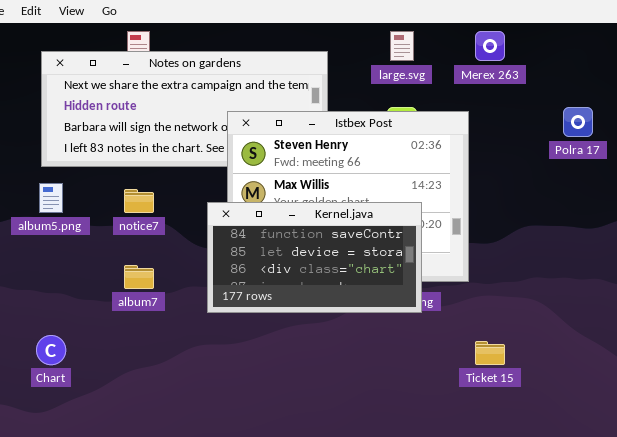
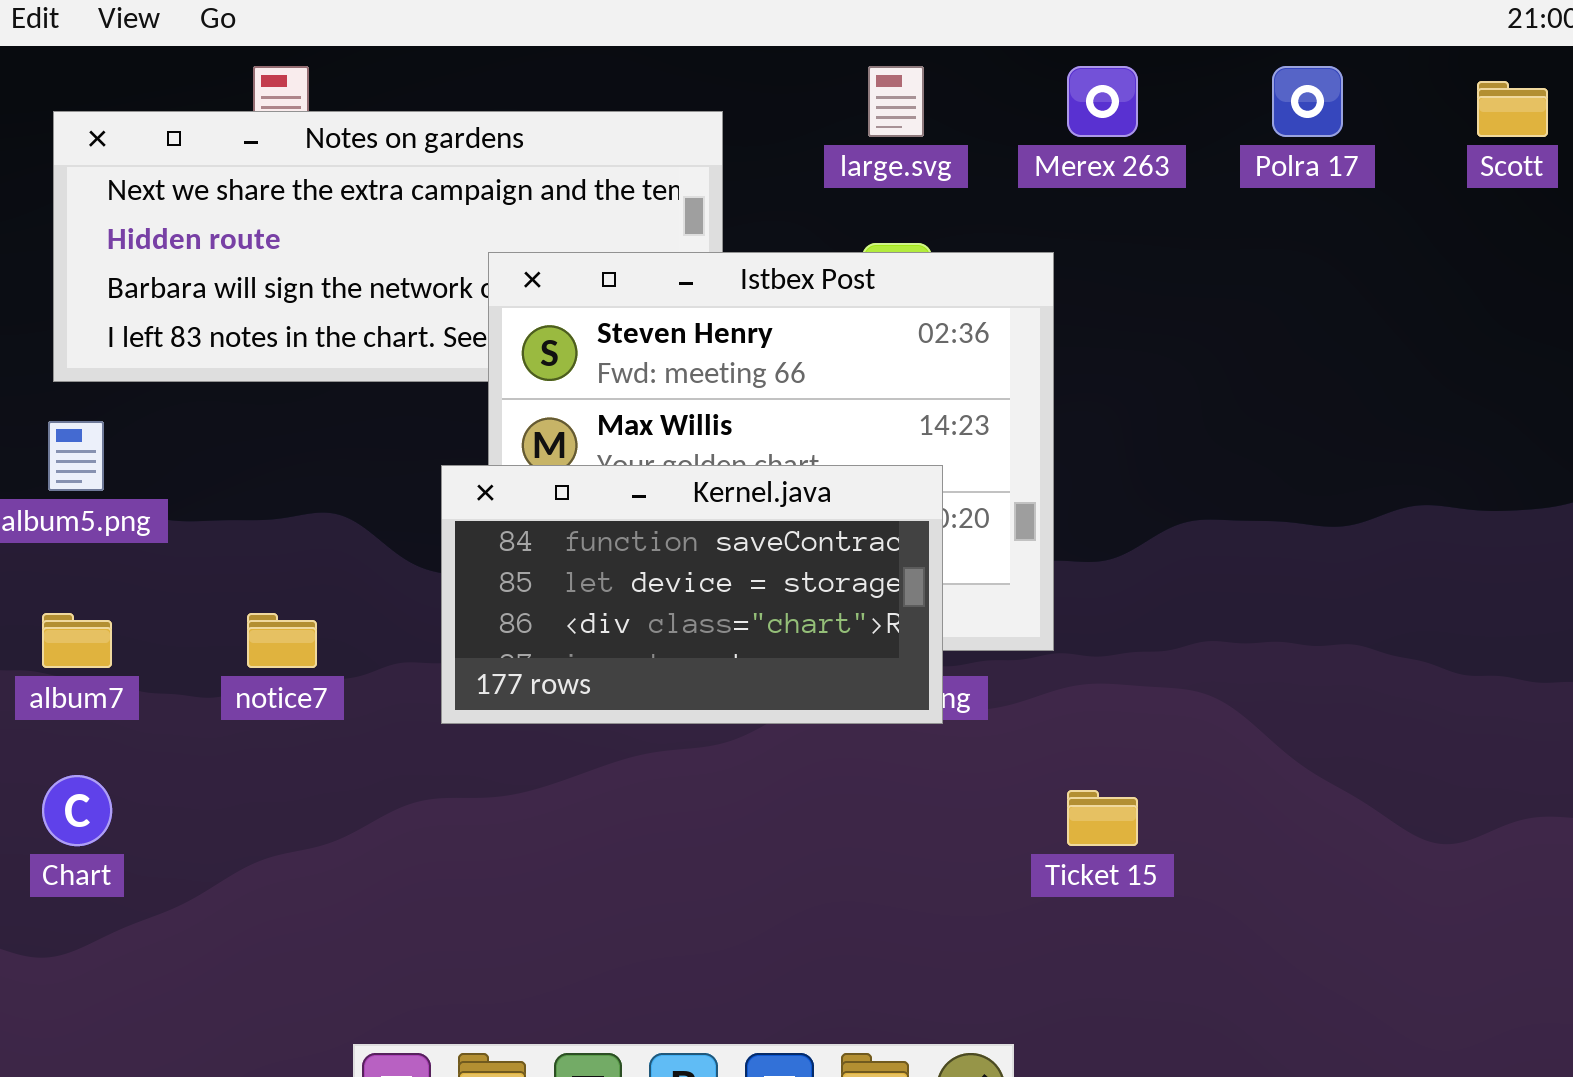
Polra 17: [563,107,593,137] -> [1272,66,1343,137], moved
notice7: [124,189,154,213] -> [247,613,317,668], moved
album7: [124,265,154,289] -> [42,613,112,668], moved

